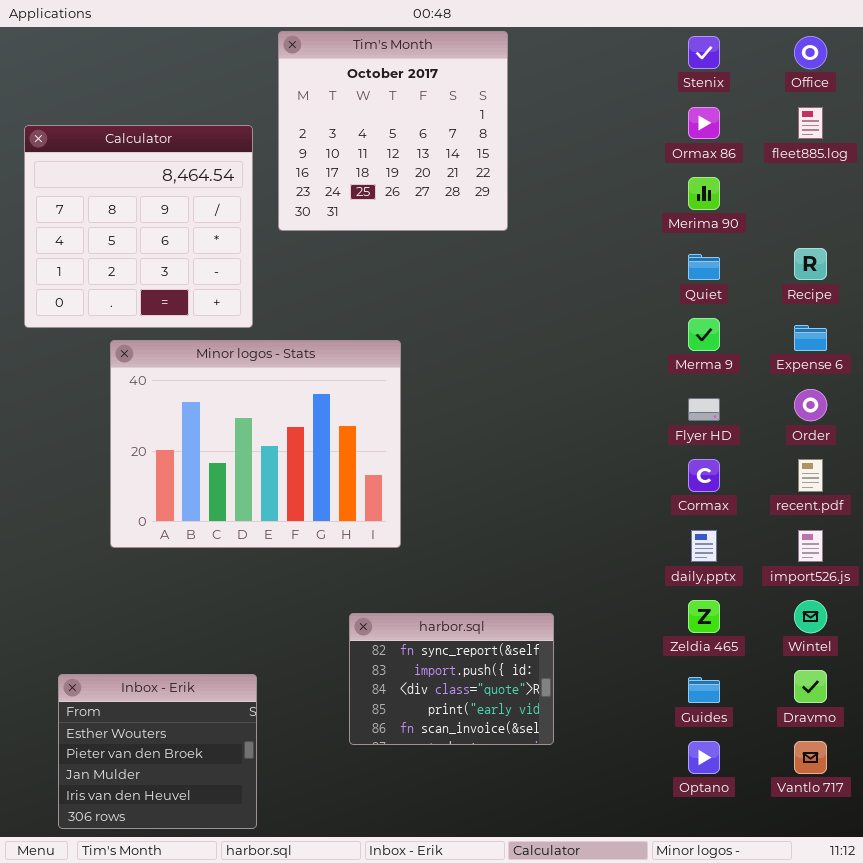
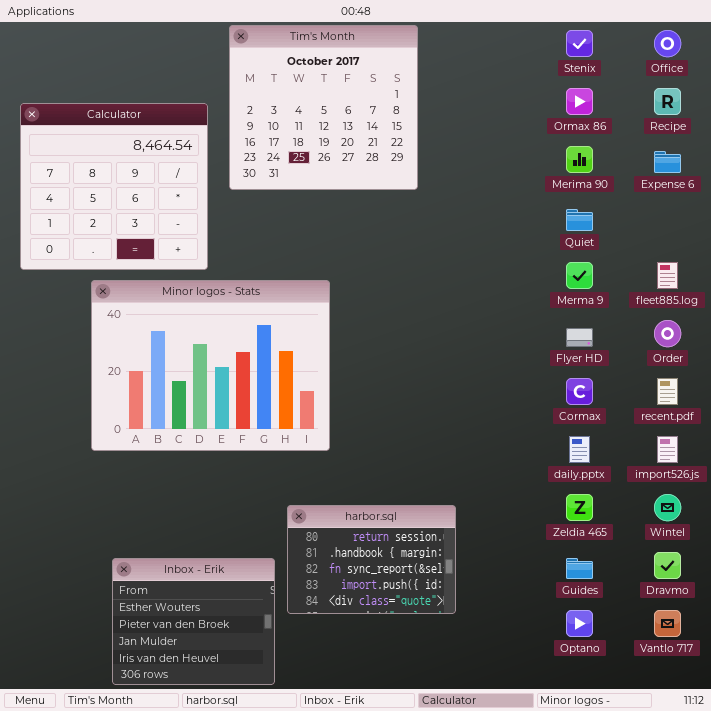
fleet885.log: [798,107,823,139] -> [657,262,678,289], moved
Recipe: [794,248,827,280] -> [654,88,681,115], moved
Expense 6: [794,325,827,351] -> [654,151,681,173], moved
harbor.sql: [349,613,554,745] -> [287,505,456,614], scrolled up 2 rows
Inbox - Erik: [58,674,257,829] -> [112,558,275,685], moved

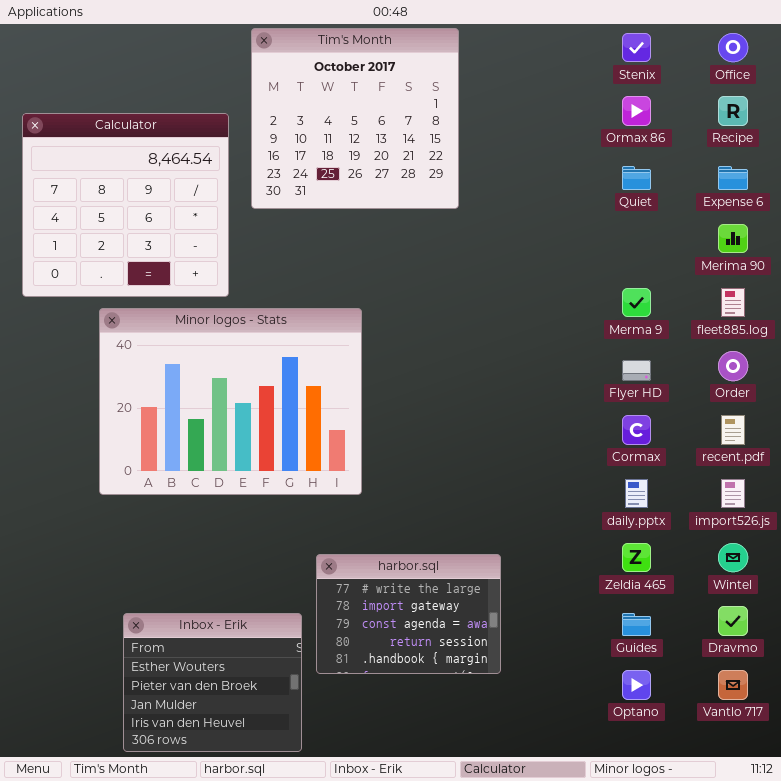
Merima 90: [566,146,593,173] -> [718,224,748,253], moved
Quiet: [566,209,593,231] -> [622,166,651,190], moved
harbor.sql: [287,505,456,614] -> [316,554,501,674], scrolled up 3 rows

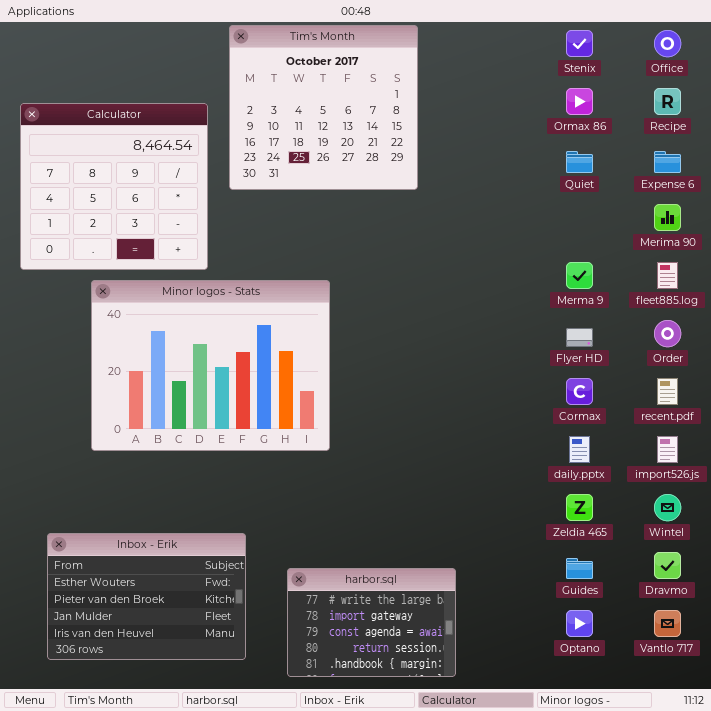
harbor.sql: [316,554,501,674] -> [287,568,456,677], moved
Inbox - Erik: [123,613,302,752] -> [47,533,246,660], moved, resized

